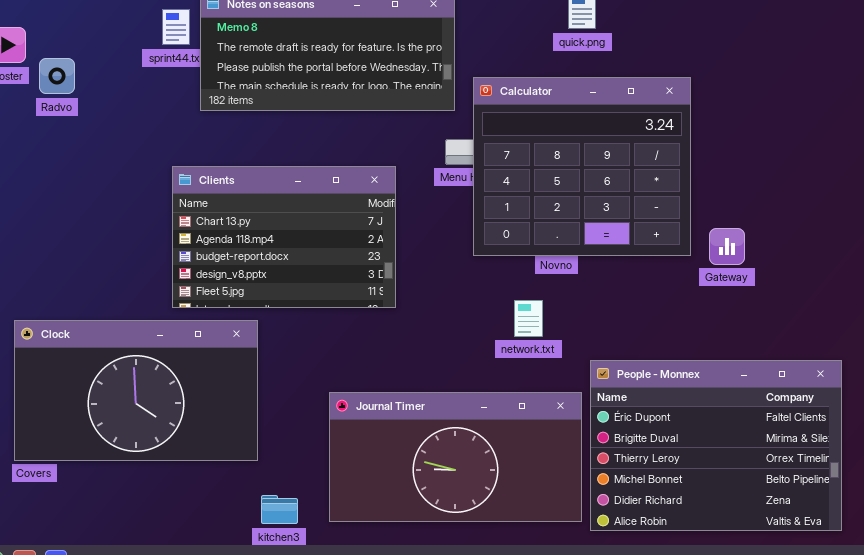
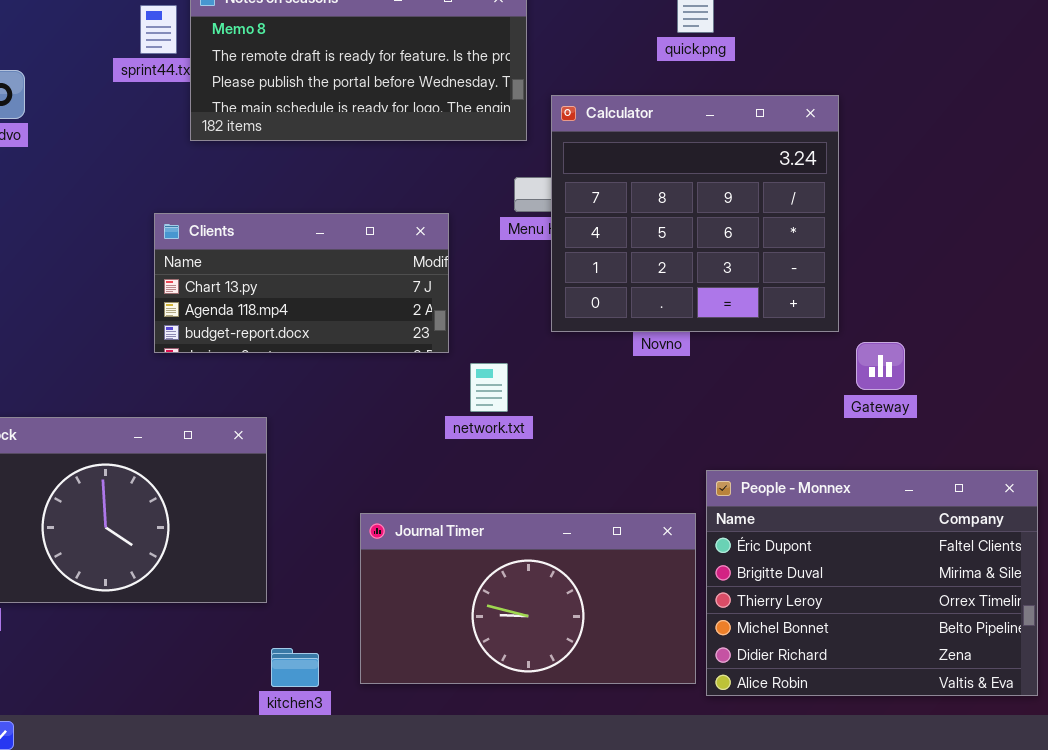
Clients: [172,166,396,308] -> [154,213,449,353], resized
Gateway: [709,228,745,265] -> [856,342,905,390], moved
network.txt: [514,300,543,337] -> [470,363,508,412], moved

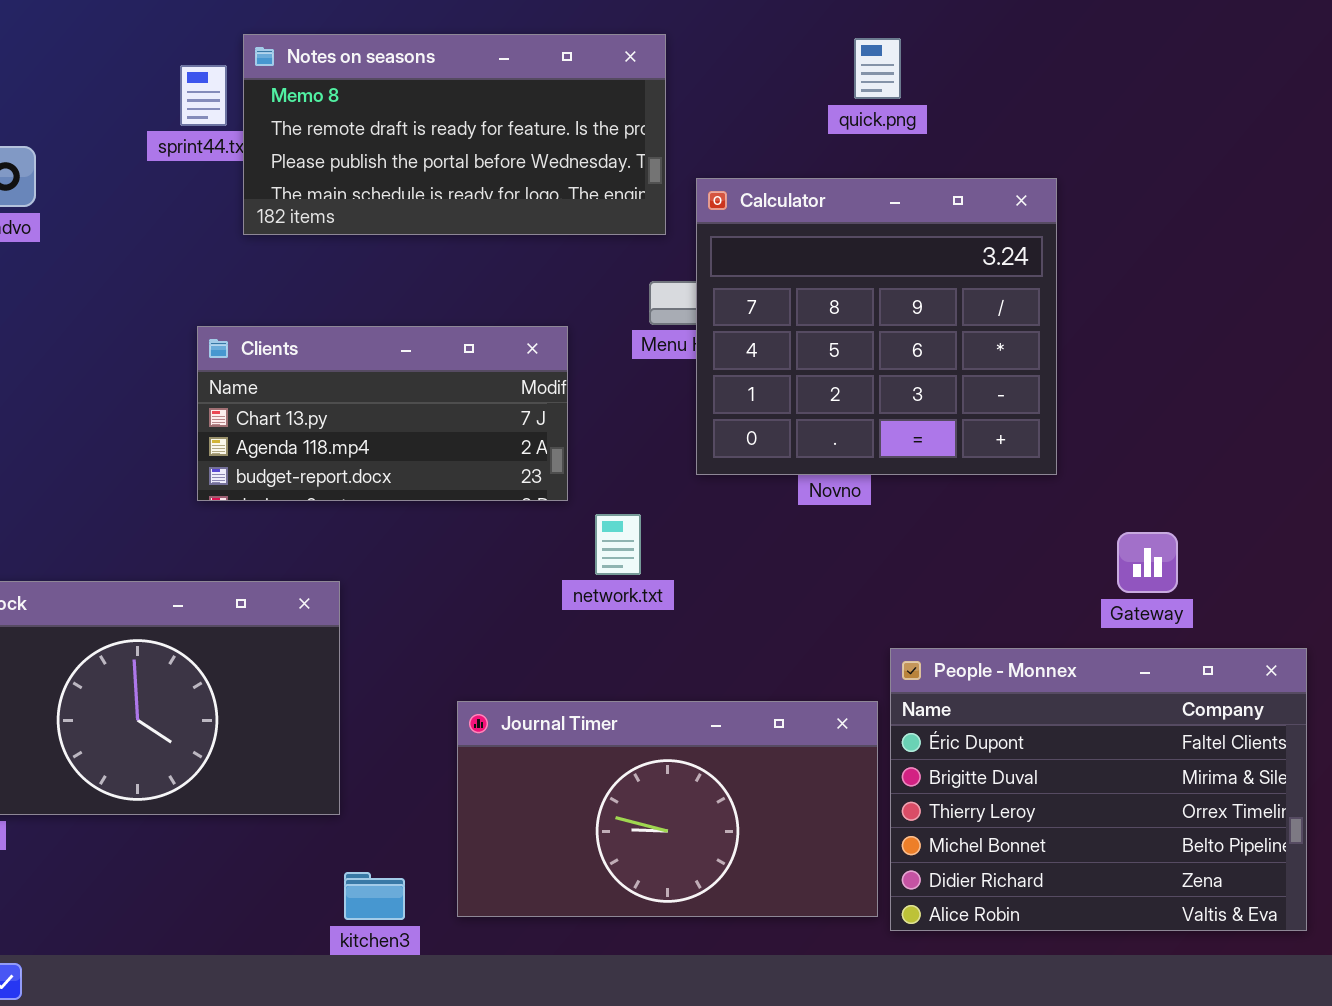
Gateway: [856,342,905,390] -> [1117,532,1178,593], moved

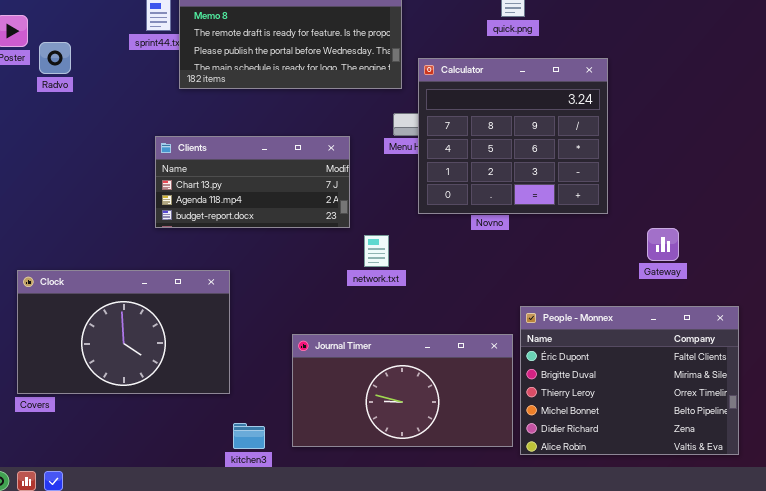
Gateway: [1117,532,1178,593] -> [647,228,679,261], moved

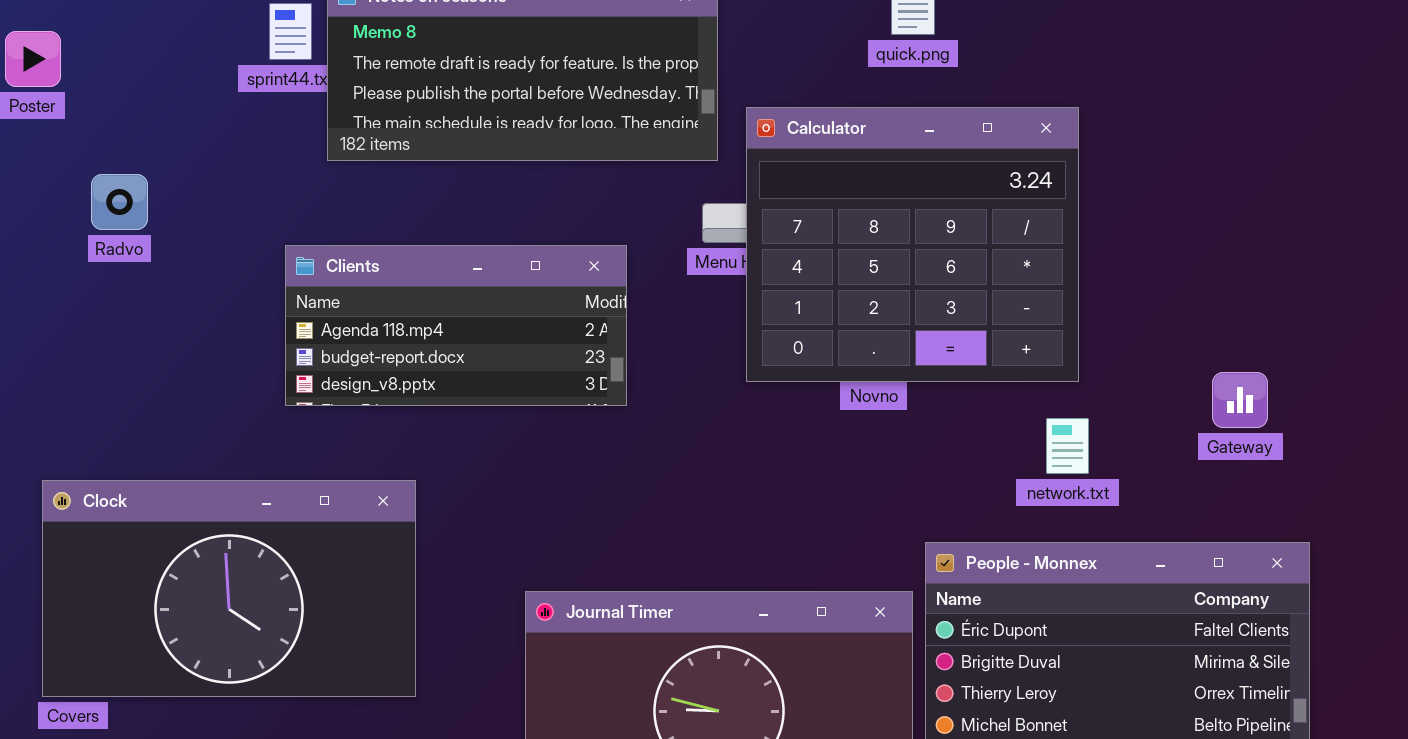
Radvo: [39,42,71,74] -> [91,174,148,230], moved
Clients: [155,136,350,228] -> [285,245,627,406], scrolled down 1 row
Gateway: [647,228,679,261] -> [1212,372,1268,428], moved
network.txt: [364,235,389,267] -> [1046,418,1089,474], moved

